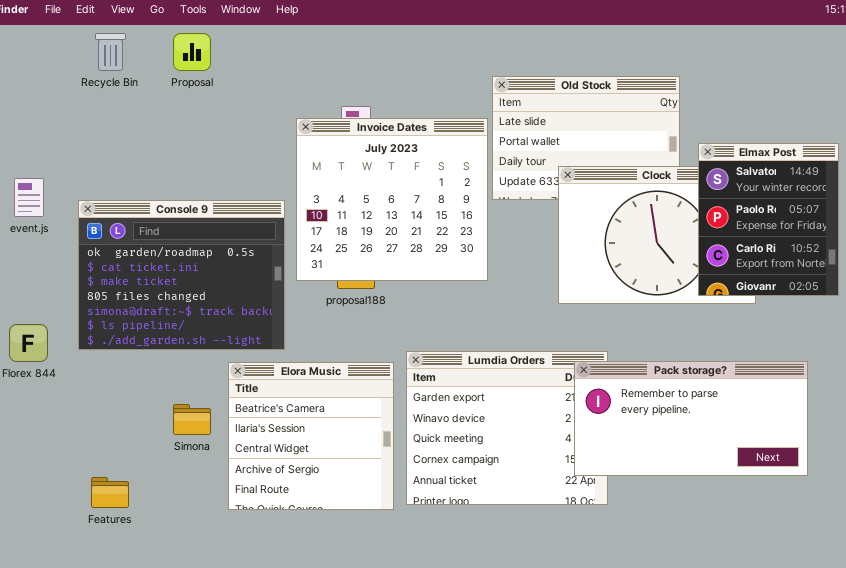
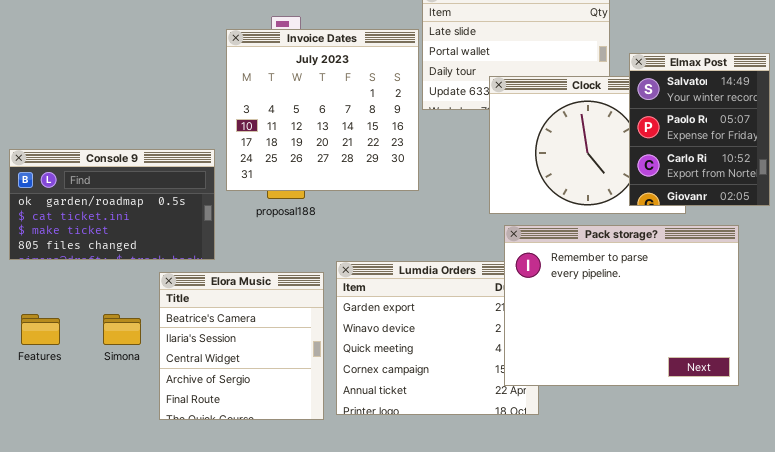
Console 9: [78,200,285,350] -> [9,149,215,260], resized
Pack storage?: [574,361,808,476] -> [504,225,739,386], resized
Features: [91,477,129,508] -> [21,314,60,345], moved

